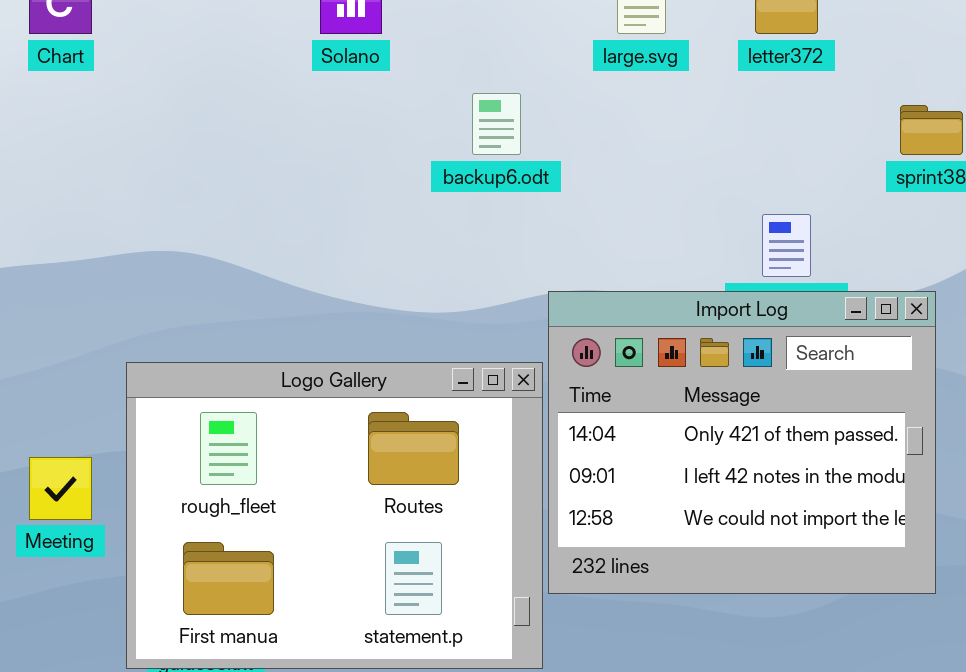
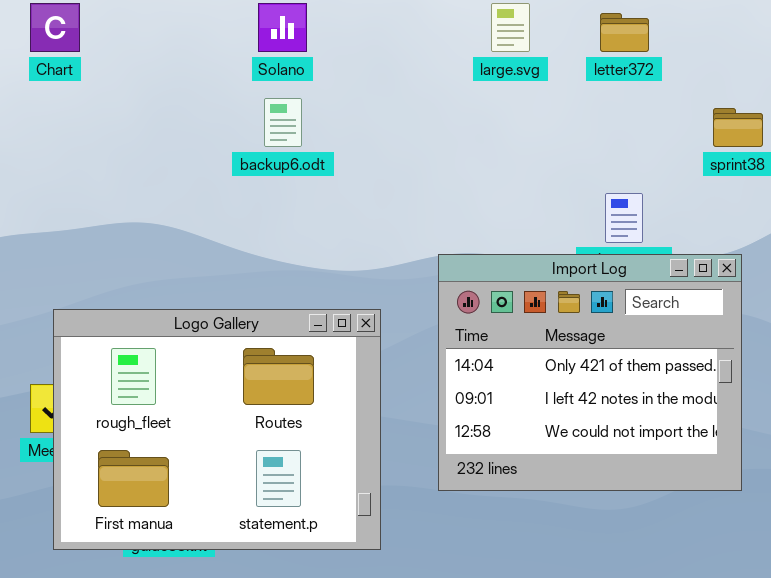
backup6.odt: [472,93,521,155] -> [264,98,302,147], moved
Logo Gallery: [126,362,543,669] -> [53,309,381,550], moved

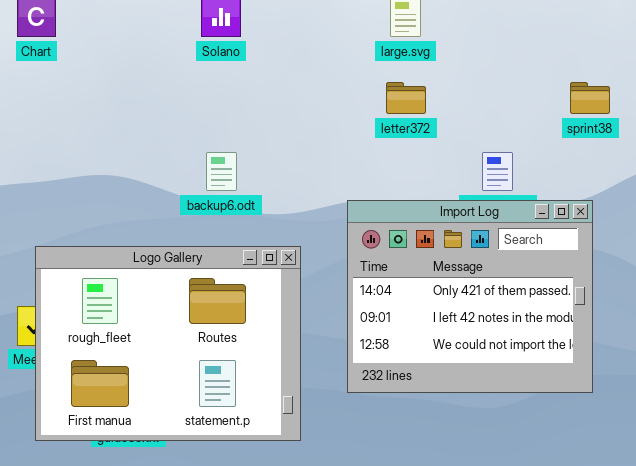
letter372: [600,13,649,52] -> [386,82,426,114], moved
backup6.odt: [264,98,302,147] -> [206,152,237,191], moved

